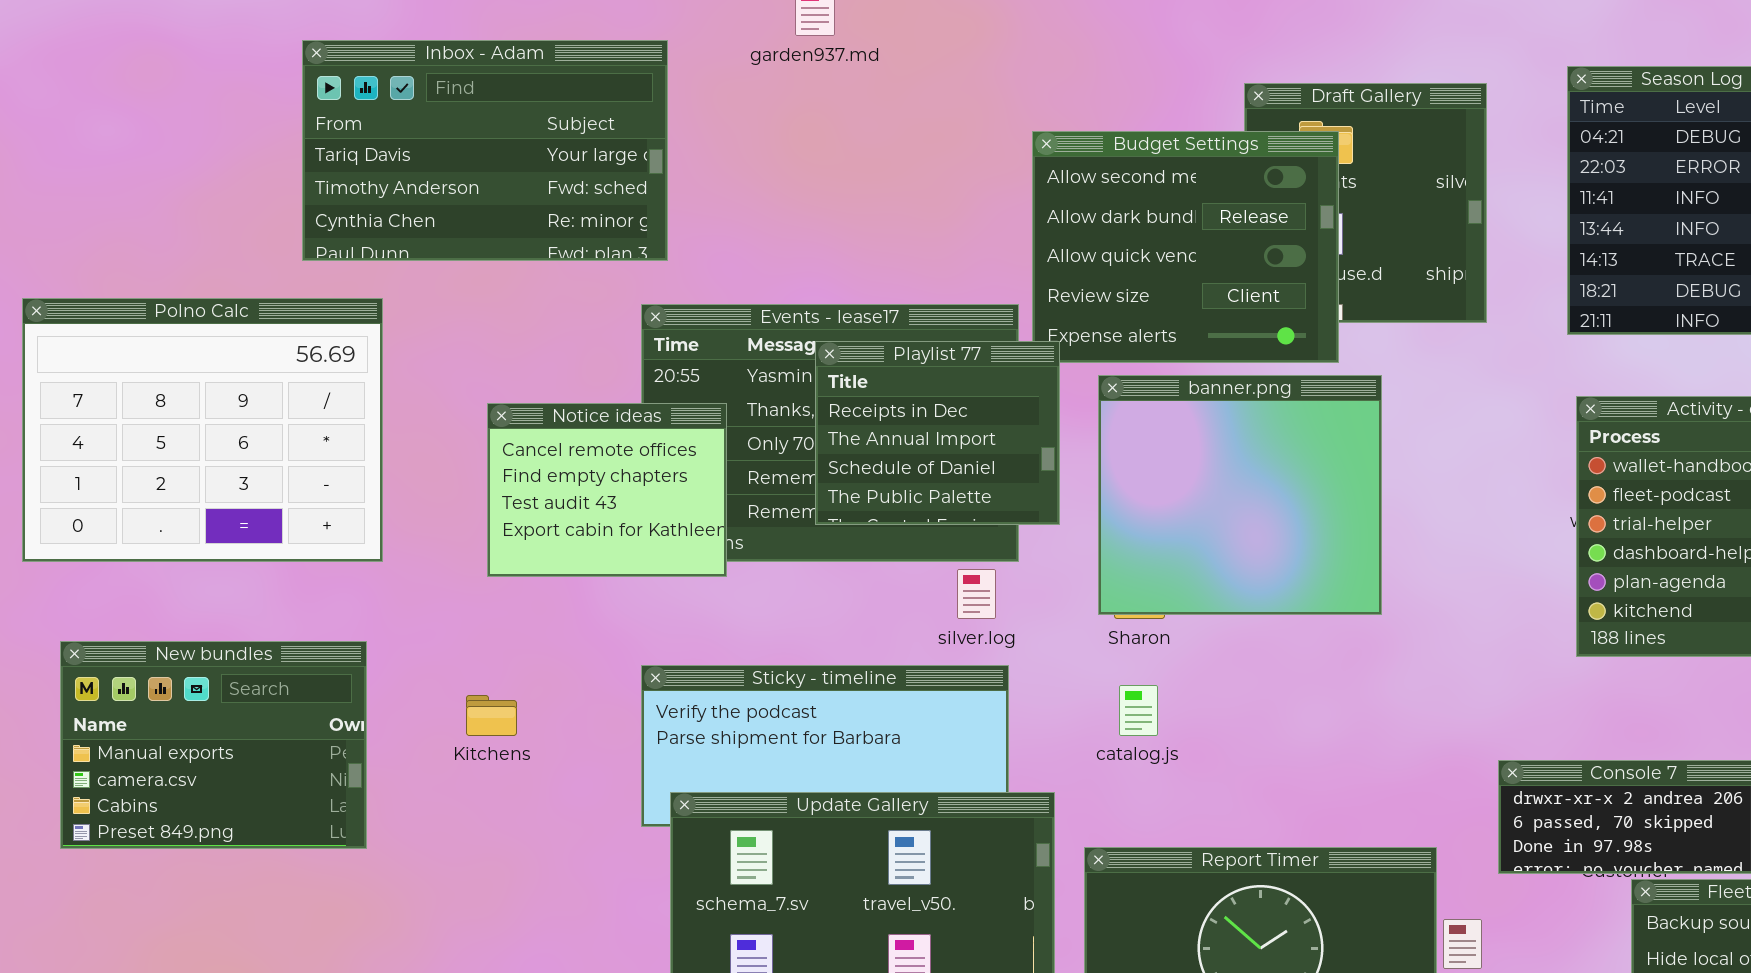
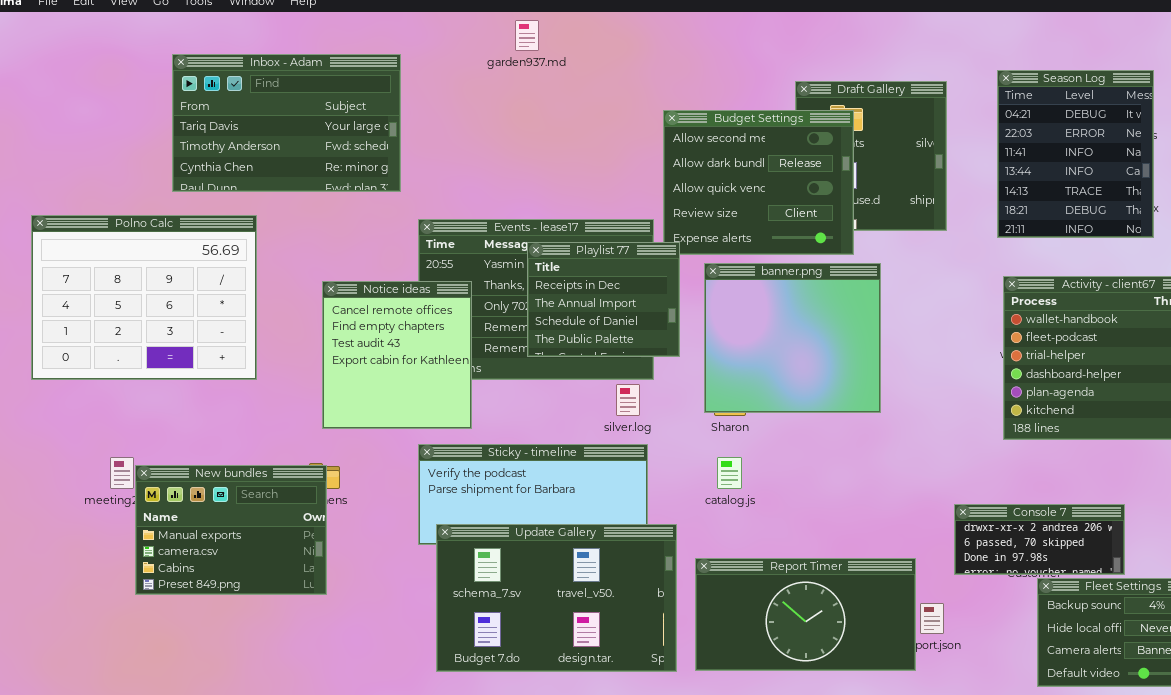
Inbox - Adam: [302,40,668,261] -> [172,54,401,192], moved
Notice ideas: [487,403,727,577] -> [322,281,472,429], resized
New bundles: [60,641,367,849] -> [135,465,327,595], moved

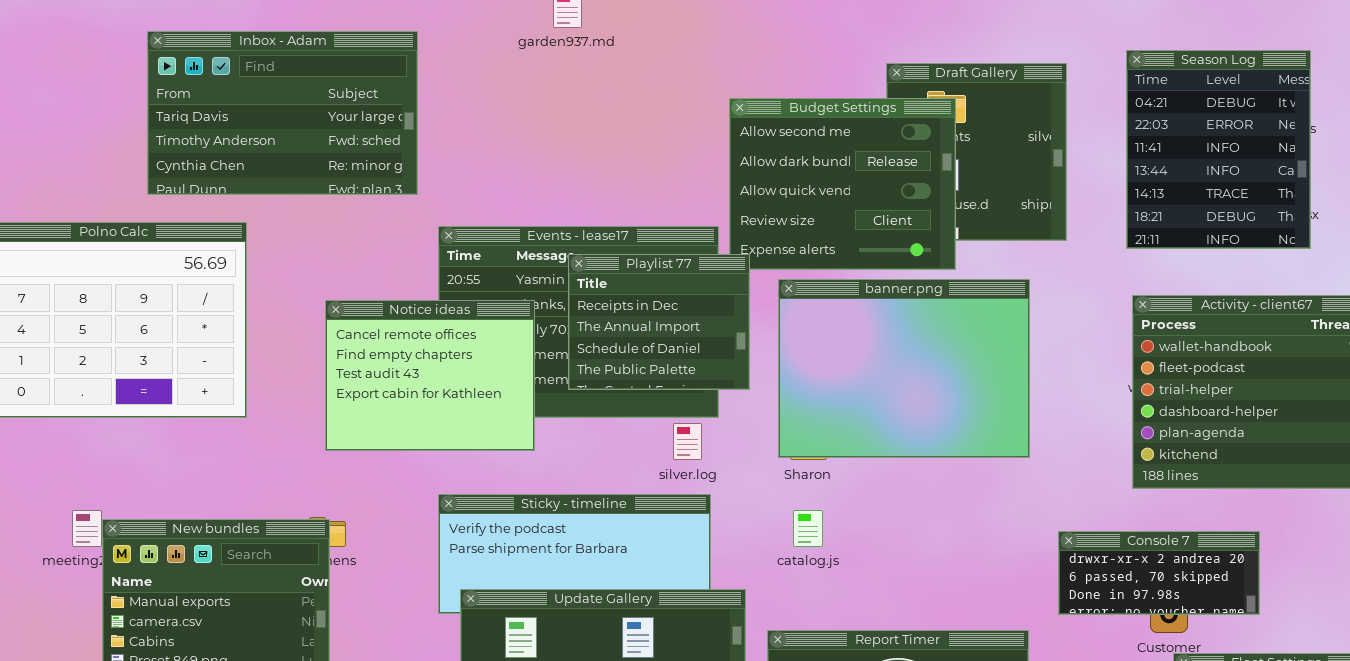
banner.png: [704,263,881,413] -> [778,279,1030,458], resized
Notice ideas: [322,281,472,429] -> [325,300,535,451], resized
Console 7: [954,504,1125,575] -> [1058,531,1260,615], moved

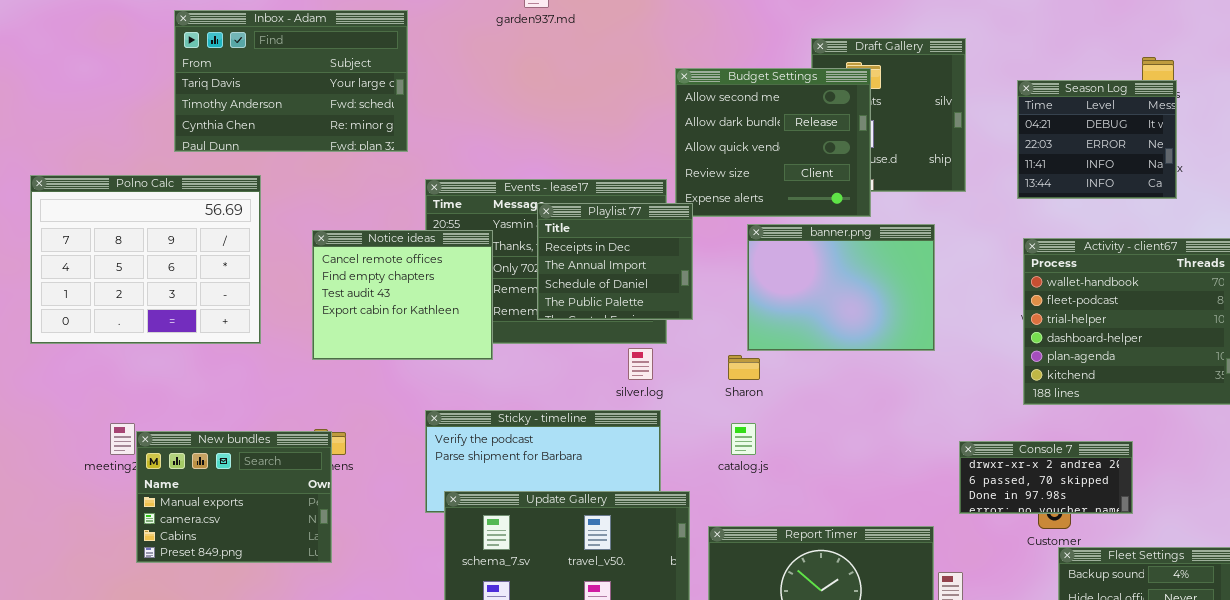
Season Log: [1126,50,1311,249] -> [1017,80,1177,199], resized
banner.png: [778,279,1030,458] -> [747,224,935,351], resized
Notice ideas: [325,300,535,451] -> [312,230,493,360], moved

